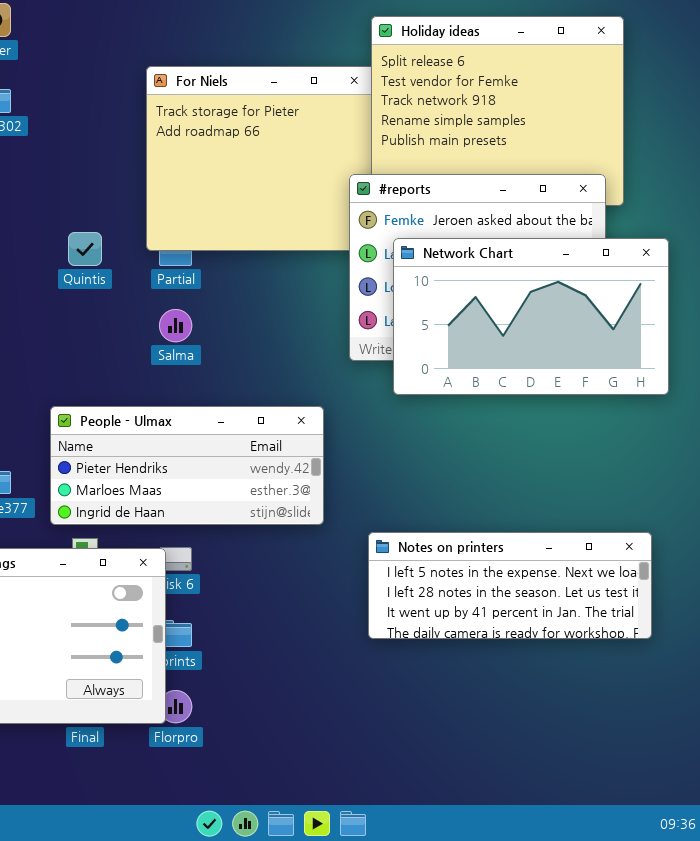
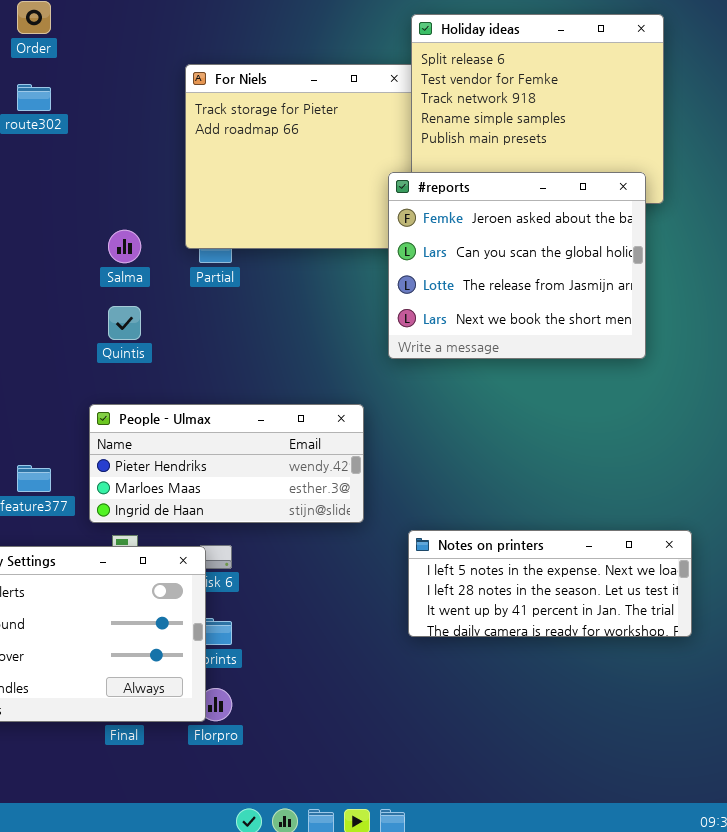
Quintis: [68,232,102,266] -> [108,306,141,340], moved
Network Chart: [393,238,669,395] -> none, closed
Salma: [159,309,192,342] -> [108,230,141,263], moved

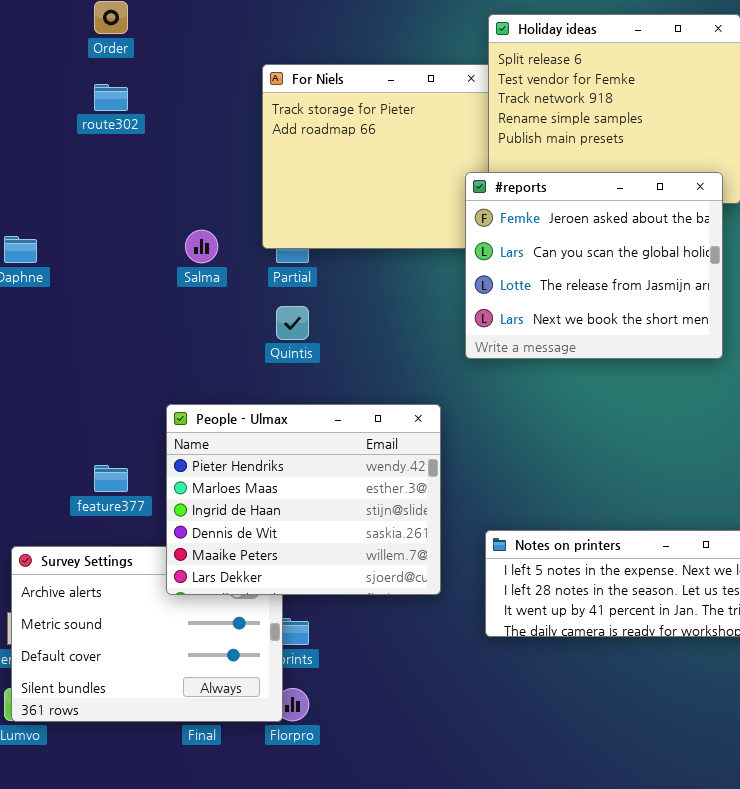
Quintis: [108,306,141,340] -> [276,306,309,340], moved
People - Ulmax: [89,404,364,523] -> [166,404,441,595], resized

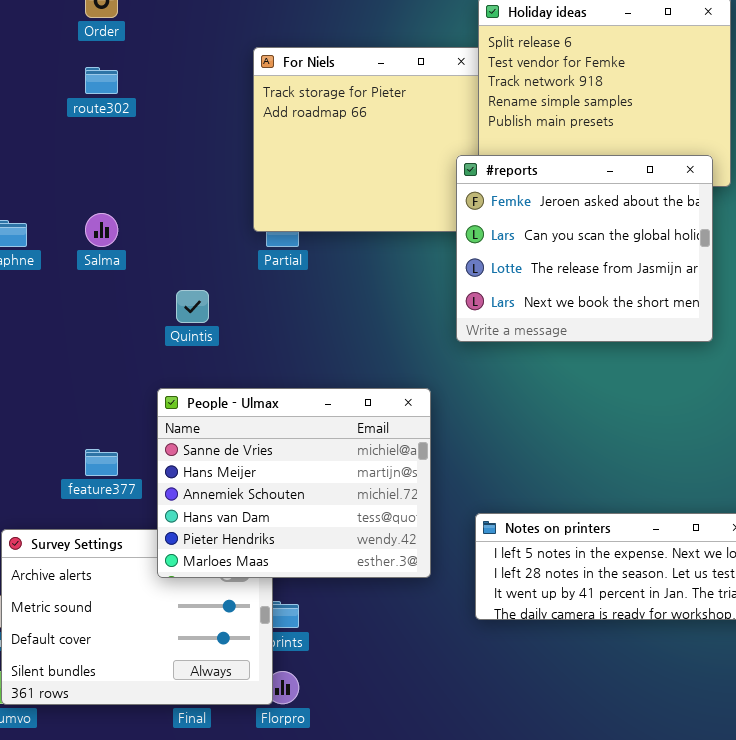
Salma: [185,230,218,263] -> [85,213,118,247], moved
Quintis: [276,306,309,340] -> [176,290,209,323], moved
People - Ulmax: [166,404,441,595] -> [157,388,431,578], scrolled up 4 rows

